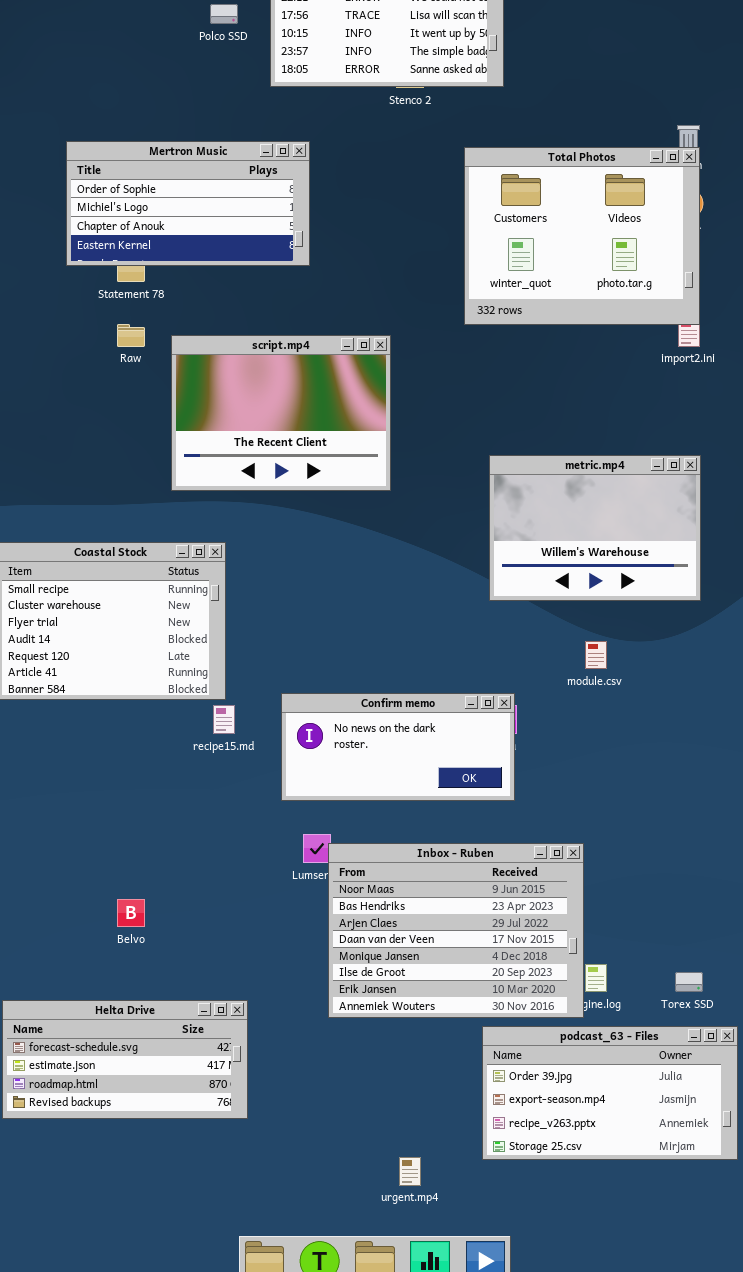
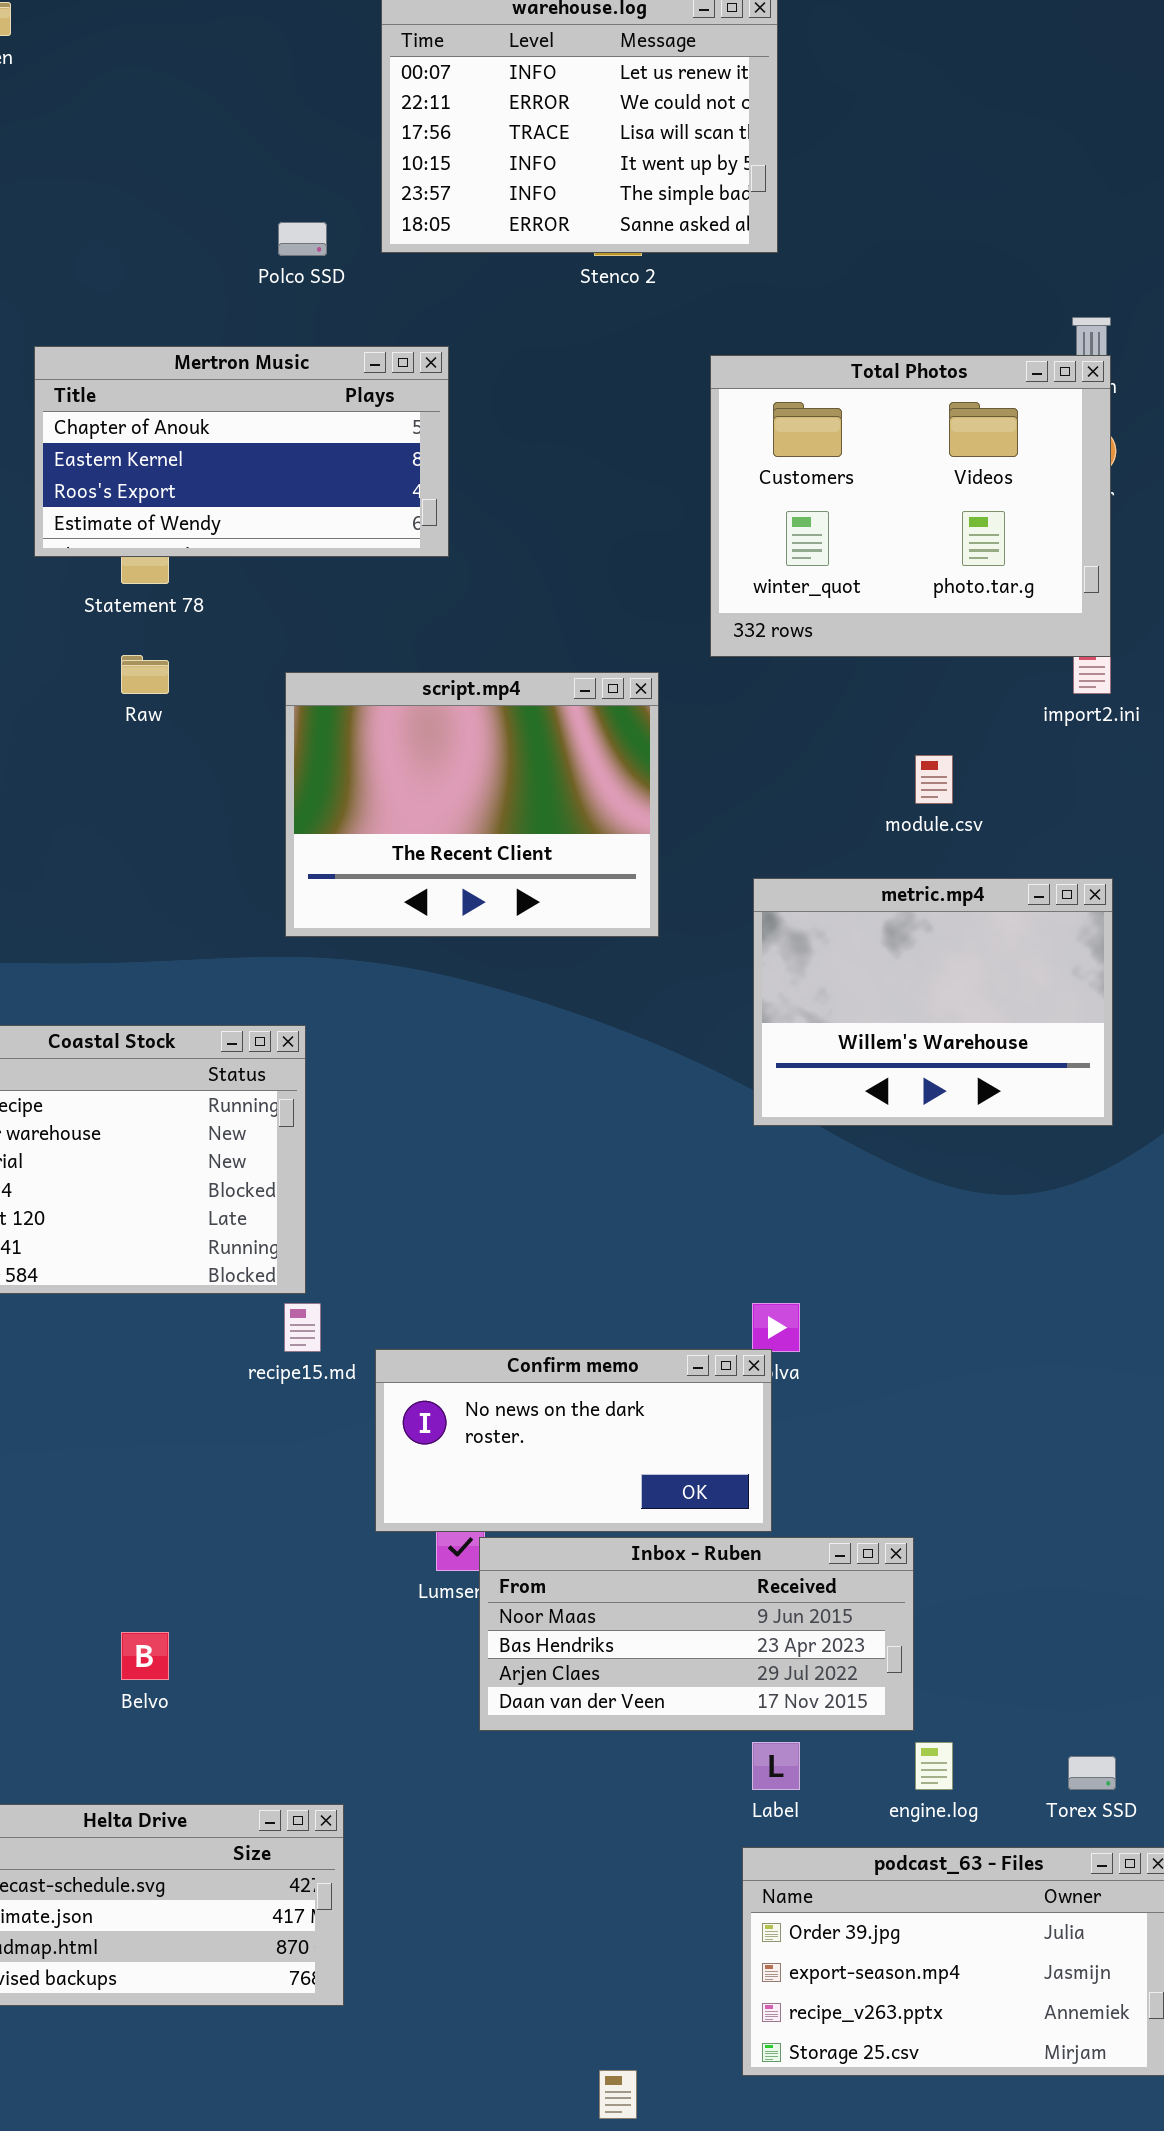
Polco SSD: [210,4,238,24] -> [278,222,327,256], moved
Mertron Music: [66,141,310,266] -> [34,346,449,557], scrolled down 2 rows
script.mp4: [171,335,391,491] -> [285,672,659,937], moved
module.csv: [585,641,607,669] -> [915,755,953,804], moved
Confirm memo: [281,693,515,801] -> [375,1349,772,1532], moved
Inbox - Ruben: [328,843,584,1018] -> [479,1537,914,1731], resized

